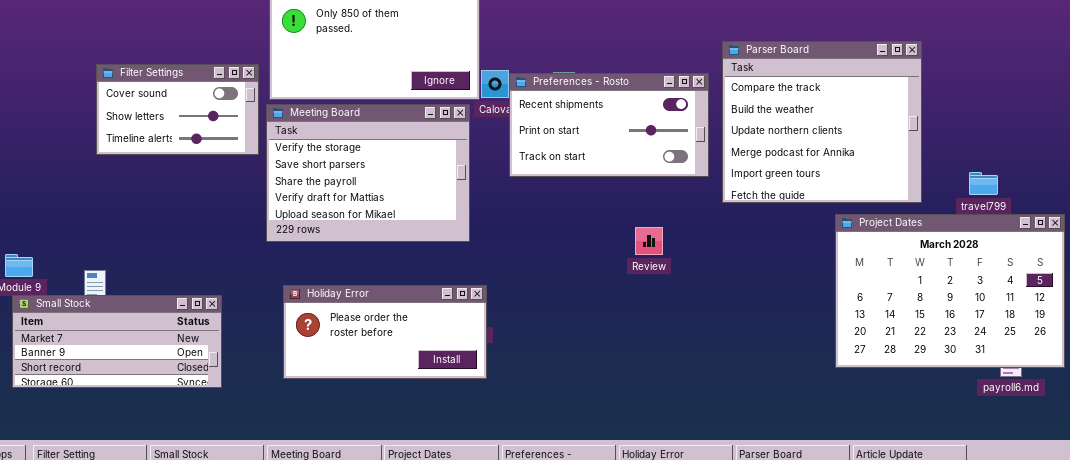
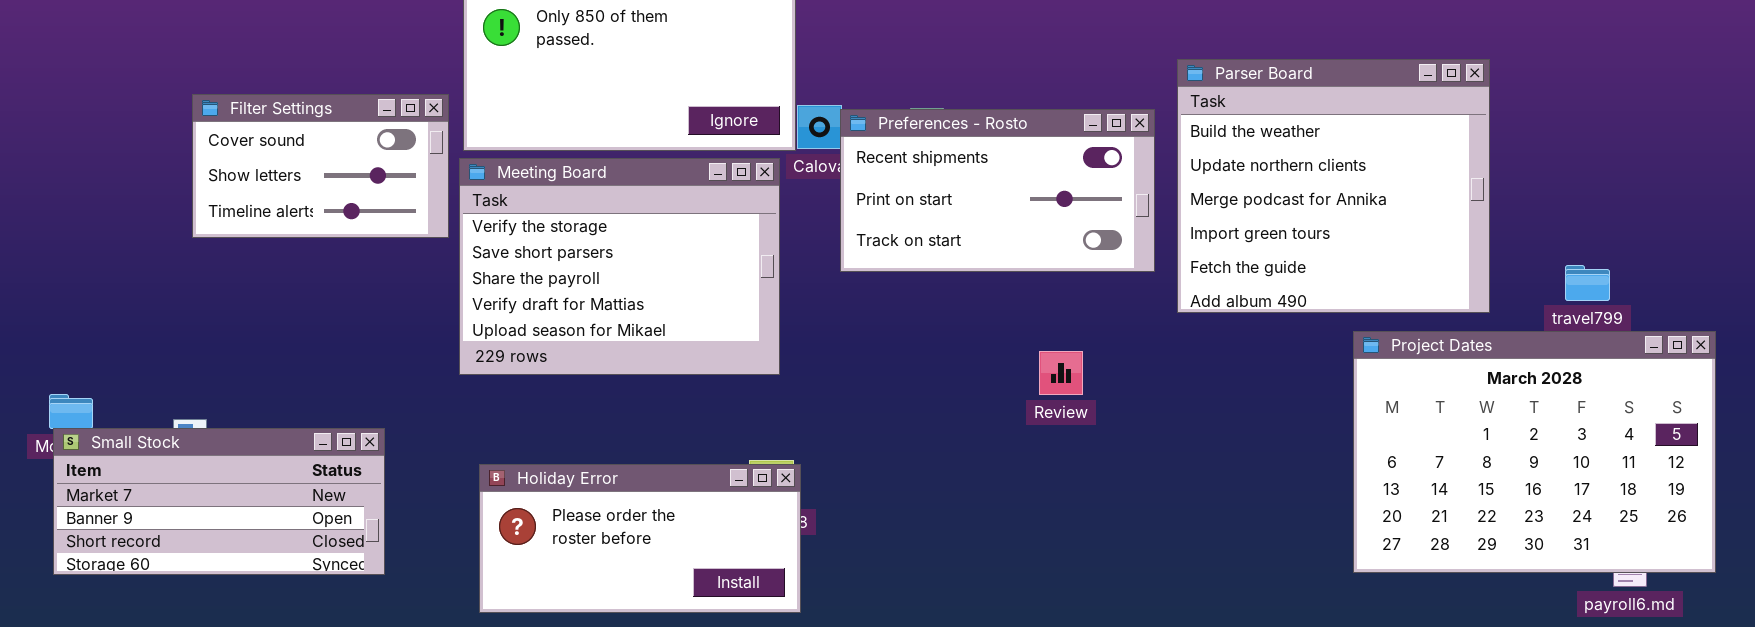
Parser Board: [722,41,922,203] -> [1177,59,1490,313], scrolled down 1 row
Holiday Error: [283,285,487,379] -> [479,464,801,613], moved
Small Stock: [12,295,222,388] -> [53,428,385,575], moved

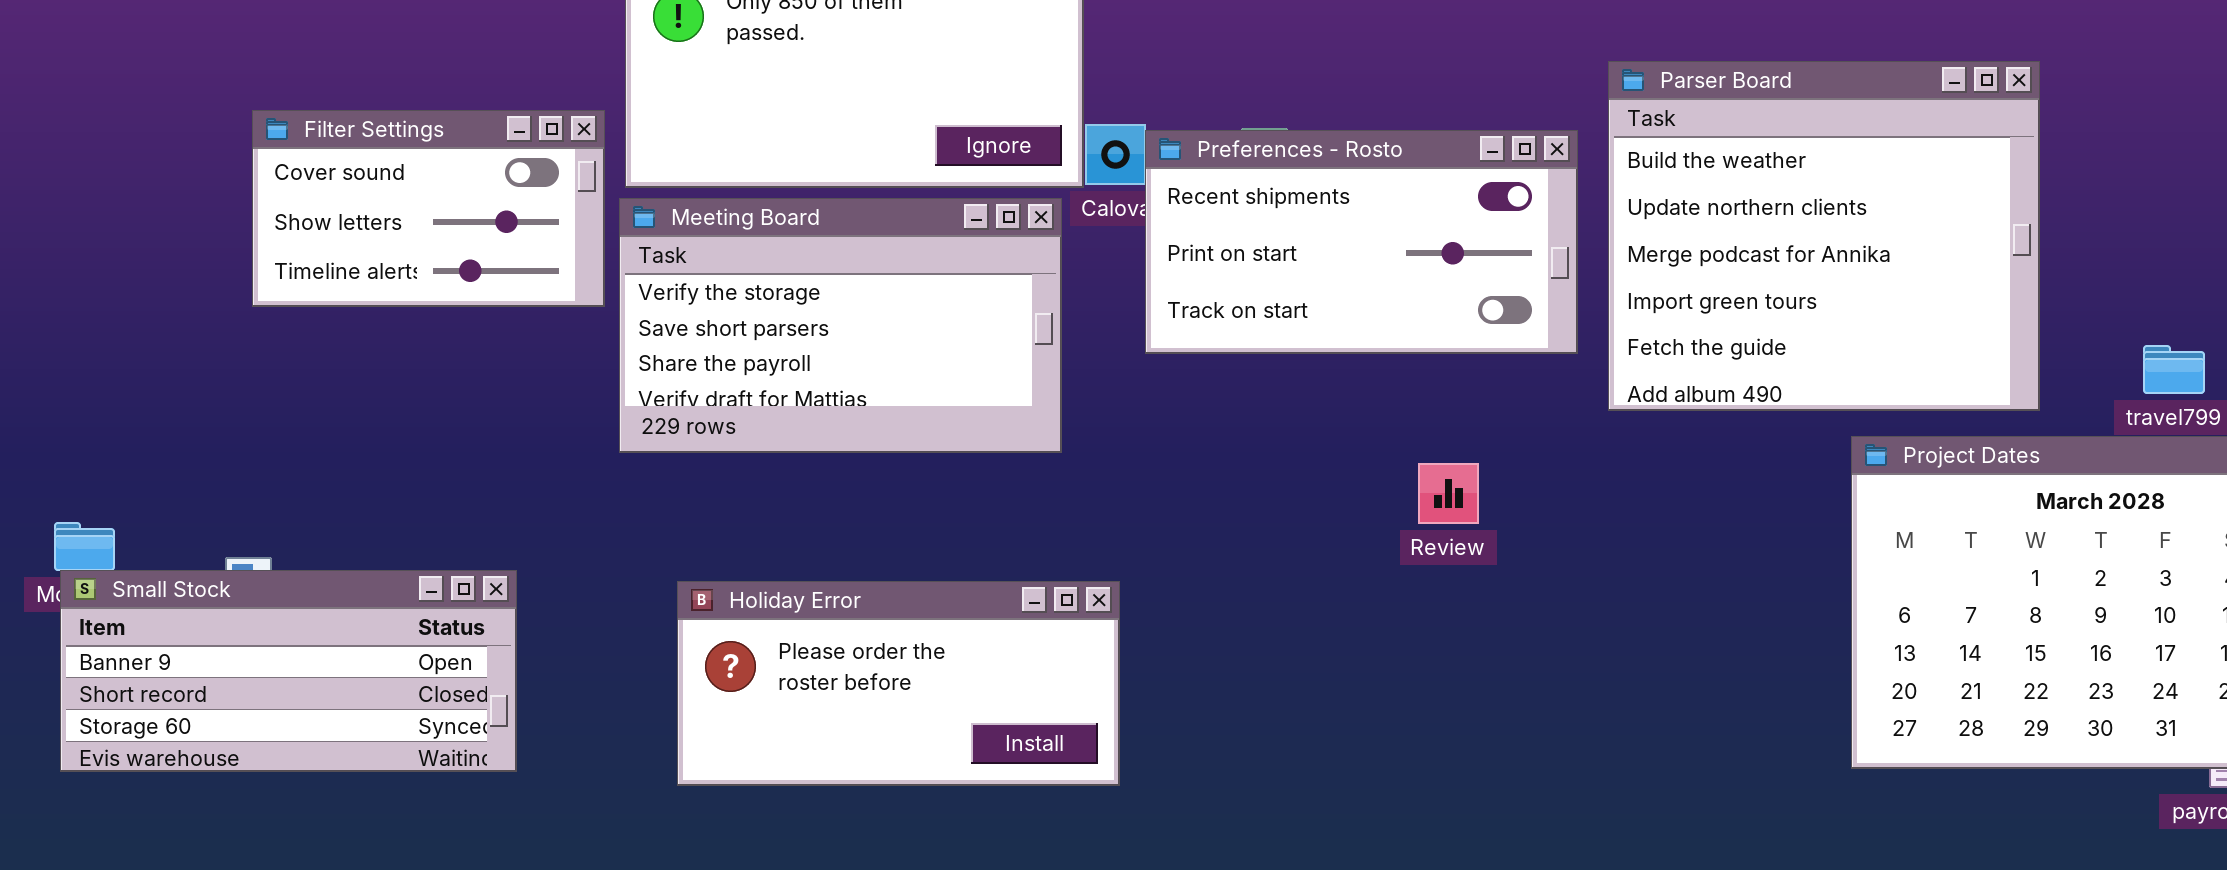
Meeting Board: [459,158,780,375] -> [619,198,1062,453], resized
Small Stock: [53,428,385,575] -> [60,570,517,772], scrolled down 1 row
Holiday Error: [479,464,801,613] -> [677,581,1120,786], moved

